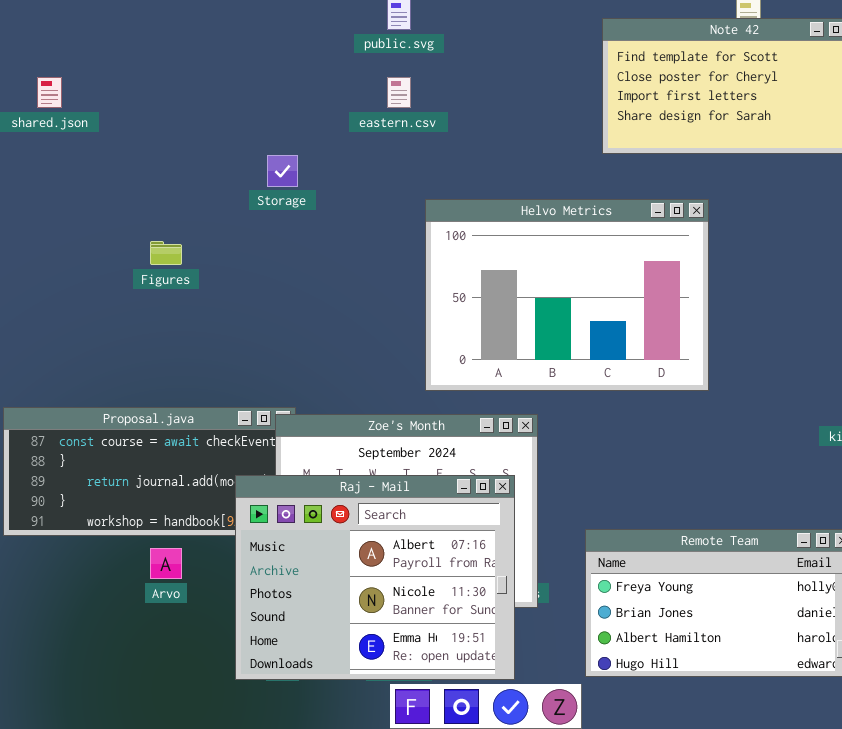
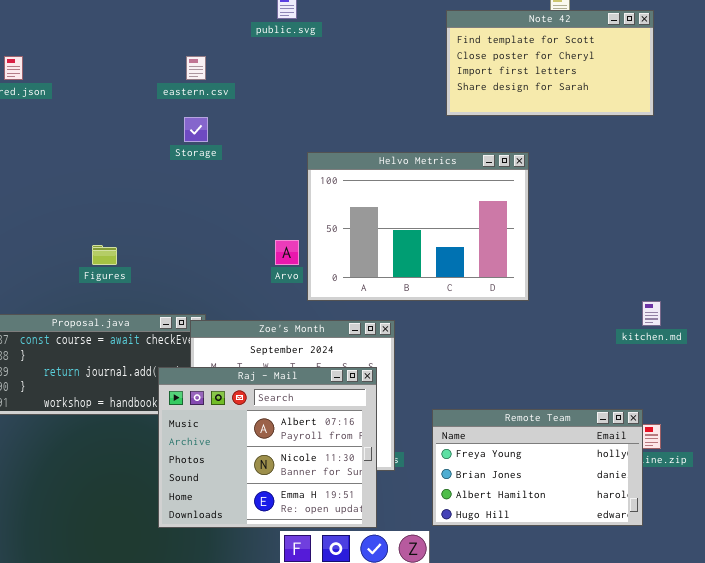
eastern.csv: [387,77,411,108] -> [186,56,206,80], moved
Figures: [150,241,182,265] -> [92,245,117,265], moved
Arvo: [150,548,182,579] -> [275,240,299,265], moved

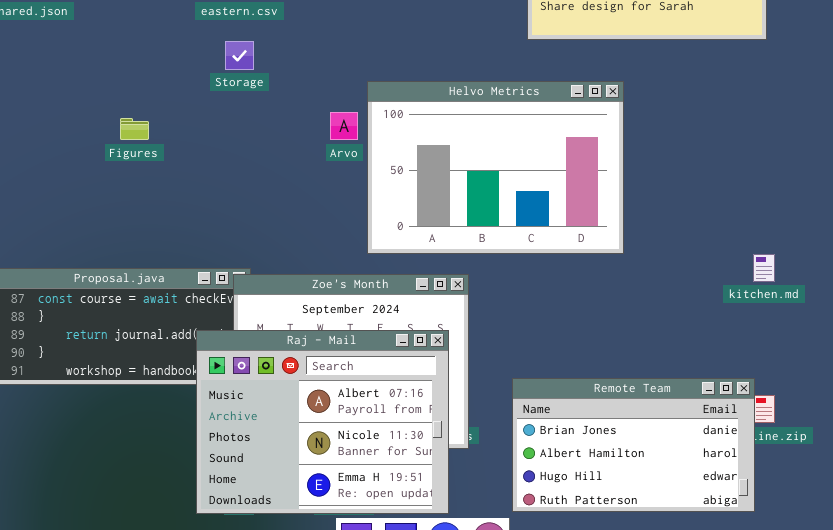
Arvo: [275,240,299,265] -> [330,112,358,140], moved
Figures: [92,245,117,265] -> [120,118,149,140], moved
Remote Team: [432,409,643,526] -> [512,378,755,512], scrolled down 1 row

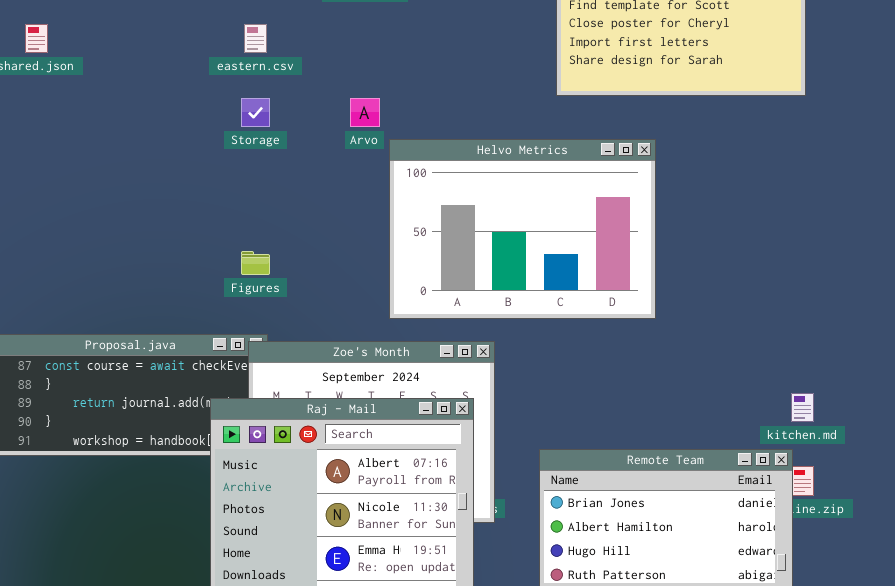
Arvo: [330,112,358,140] -> [350,98,380,127], moved
Figures: [120,118,149,140] -> [241,251,270,275], moved
kitchen.md: [753,254,775,282] -> [791,393,814,422], moved

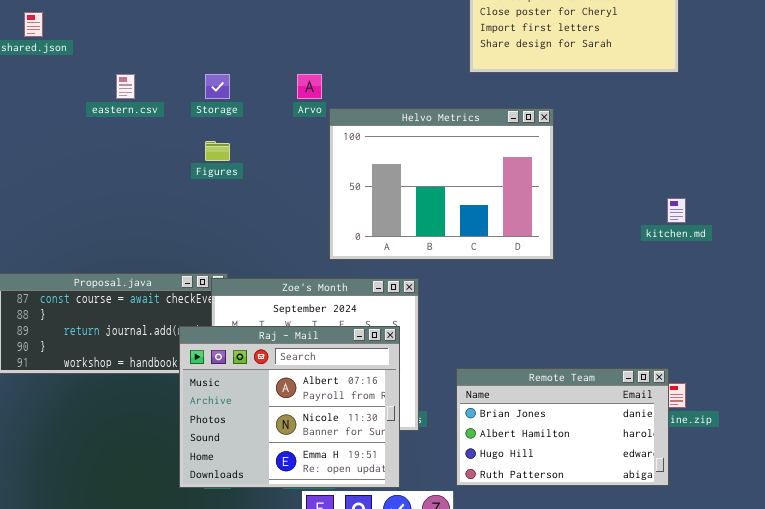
eastern.csv: [244,24,267,53] -> [116,74,135,99], moved
Figures: [241,251,270,275] -> [205,141,230,161], moved
kitchen.md: [791,393,814,422] -> [667,198,686,223], moved

